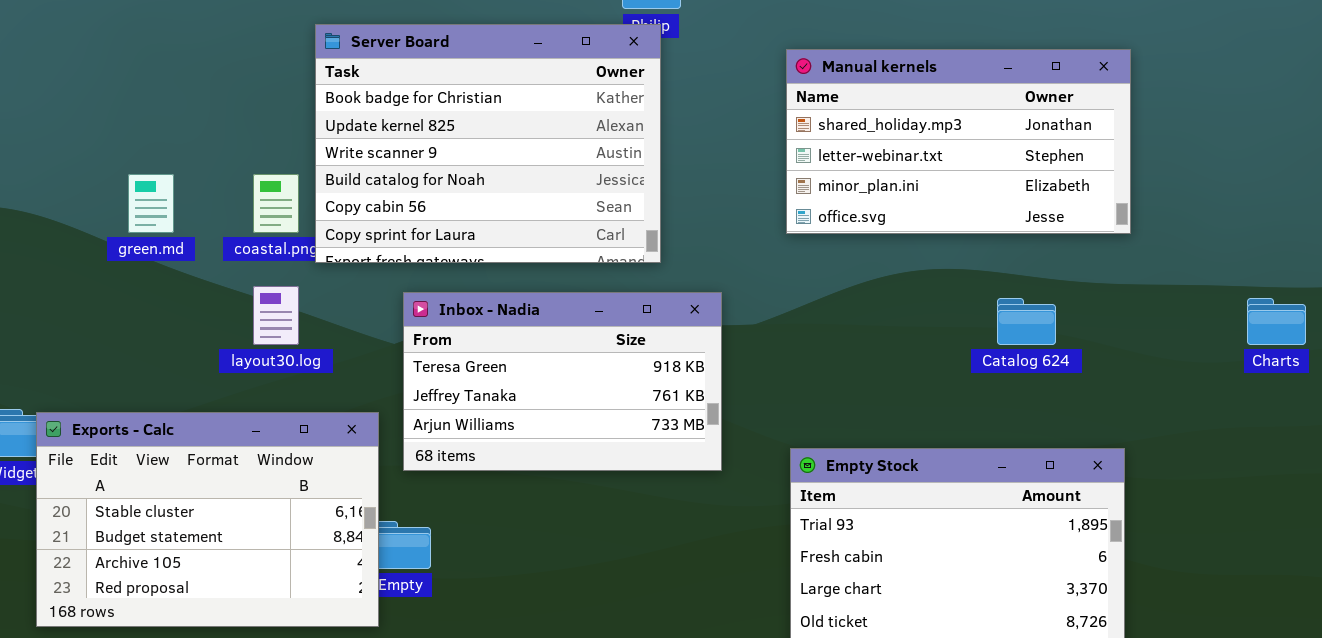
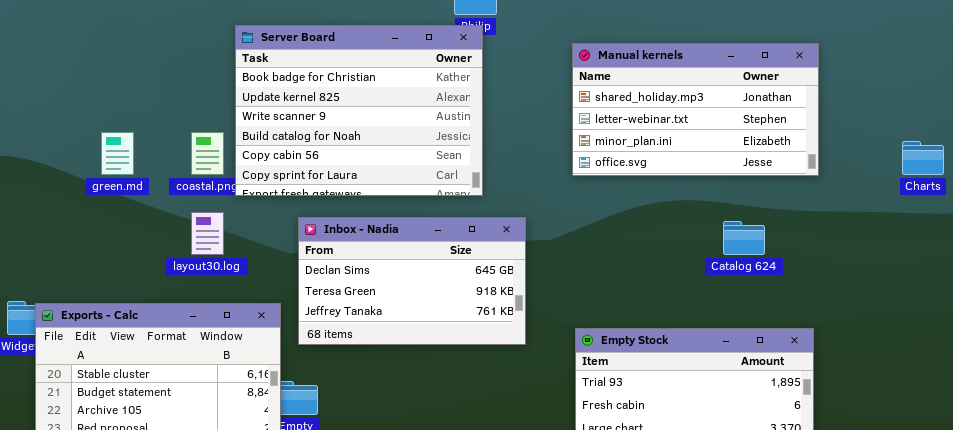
Inbox - Nadia: [403,292,722,471] -> [298,217,526,345], scrolled up 1 row
Charts: [1247,298,1306,345] -> [902,141,944,175], moved

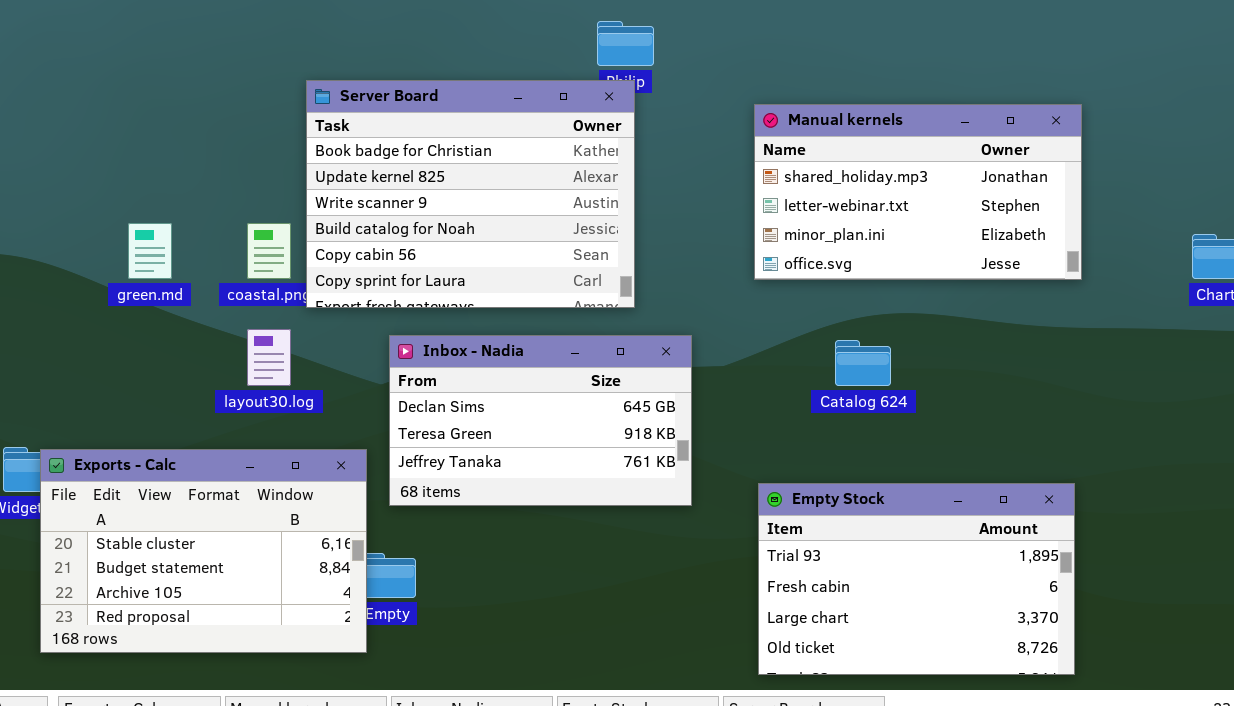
Catalog 624: [723,221,765,255] -> [835,340,891,386], moved

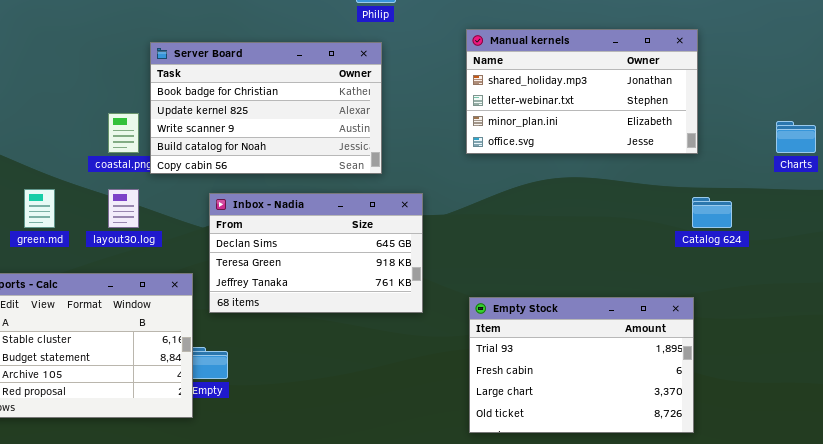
Server Board: [306,80,635,308] -> [150,42,382,174], resized
green.md: [128,223,172,279] -> [24,189,55,228], moved
Catalog 624: [835,340,891,386] -> [692,197,732,228], moved

